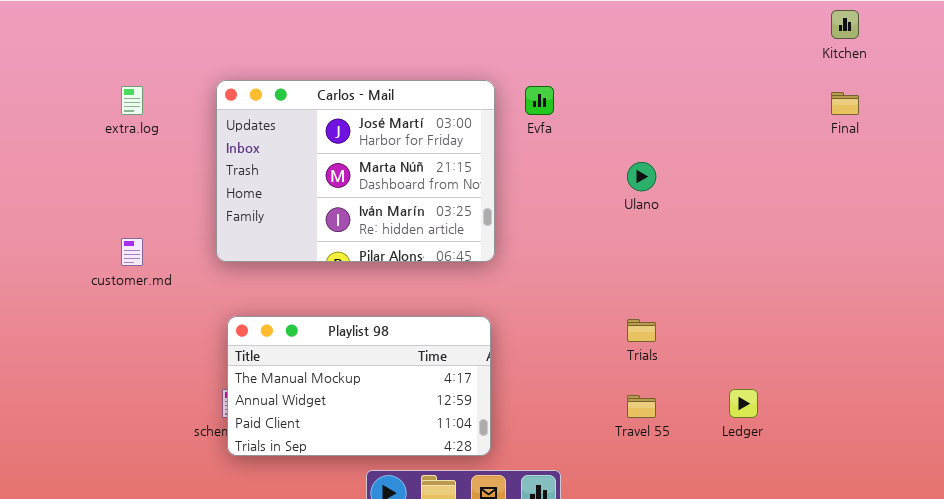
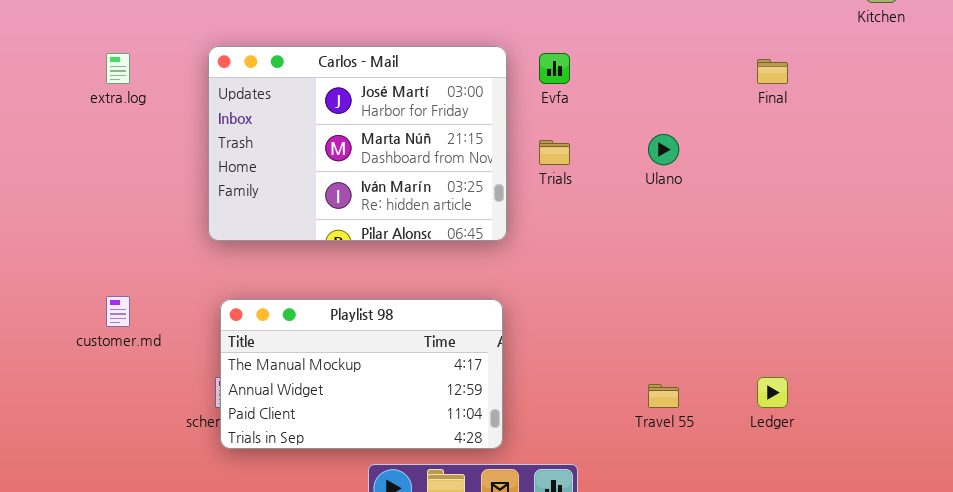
Final: [831,92,859,115] -> [757,59,788,84], moved
customer.md: [121,238,143,266] -> [106,296,130,327], moved
Trials: [627,319,656,342] -> [539,140,570,165], moved

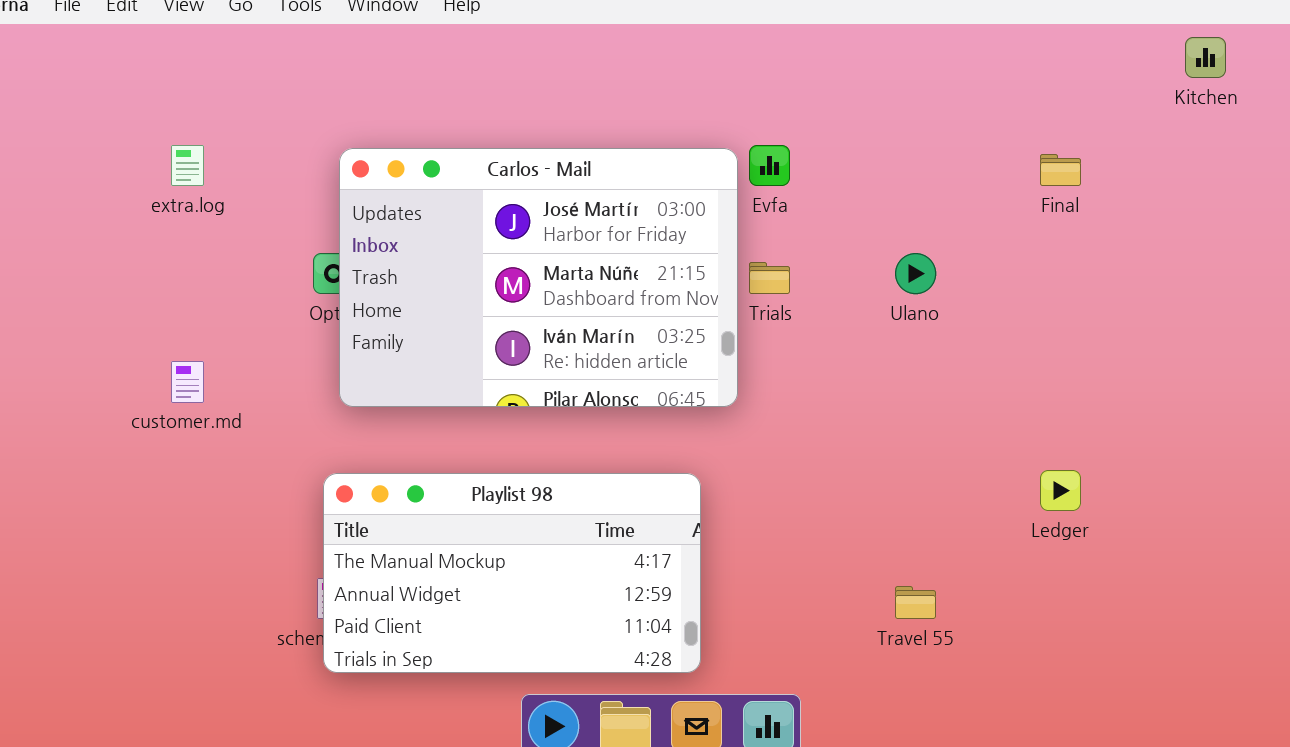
Carlos - Mail: [208,46,507,241] -> [339,148,738,407], moved
customer.md: [106,296,130,327] -> [171,361,204,403], moved
Ledger: [757,377,788,408] -> [1040,470,1081,511], moved

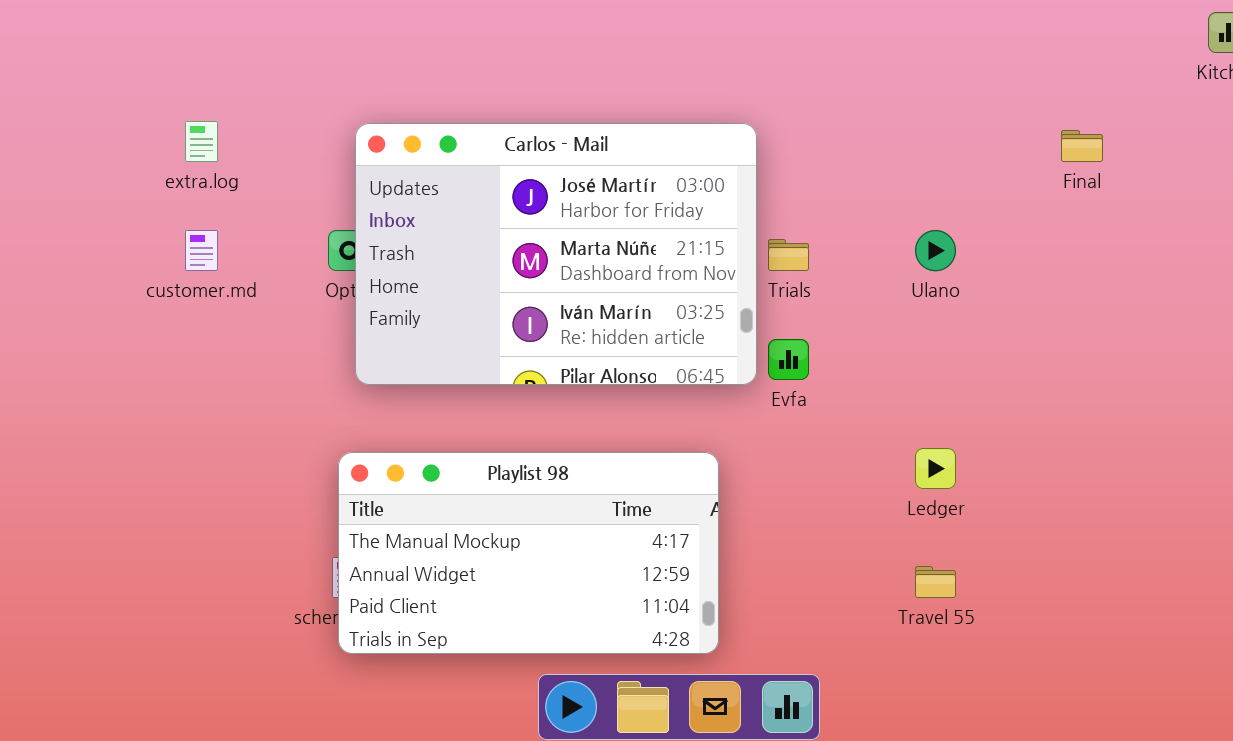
Evfa: [749,145,790,186] -> [768,339,809,380], moved
customer.md: [171,361,204,403] -> [185,230,218,271], moved
Ledger: [1040,470,1081,511] -> [915,448,956,489], moved

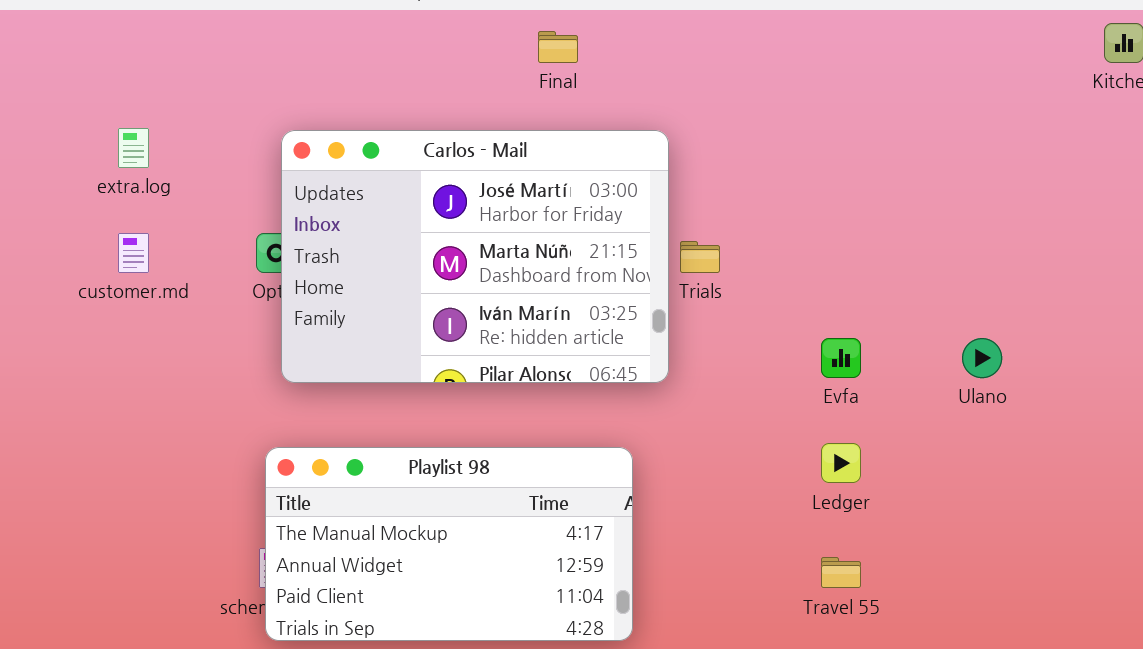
Final: [1061,130,1103,162] -> [538,31,578,63], moved
Ulano: [915,230,956,271] -> [962,338,1002,378], moved
Evfa: [768,339,809,380] -> [821,338,861,378], moved

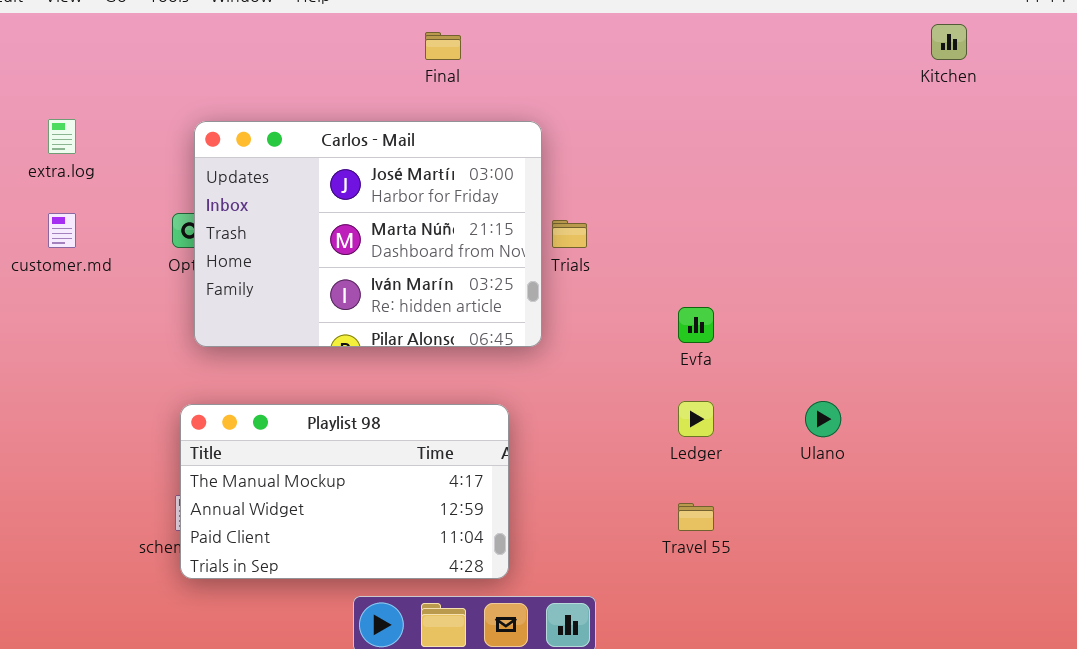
Ulano: [962,338,1002,378] -> [805,401,841,437], moved

